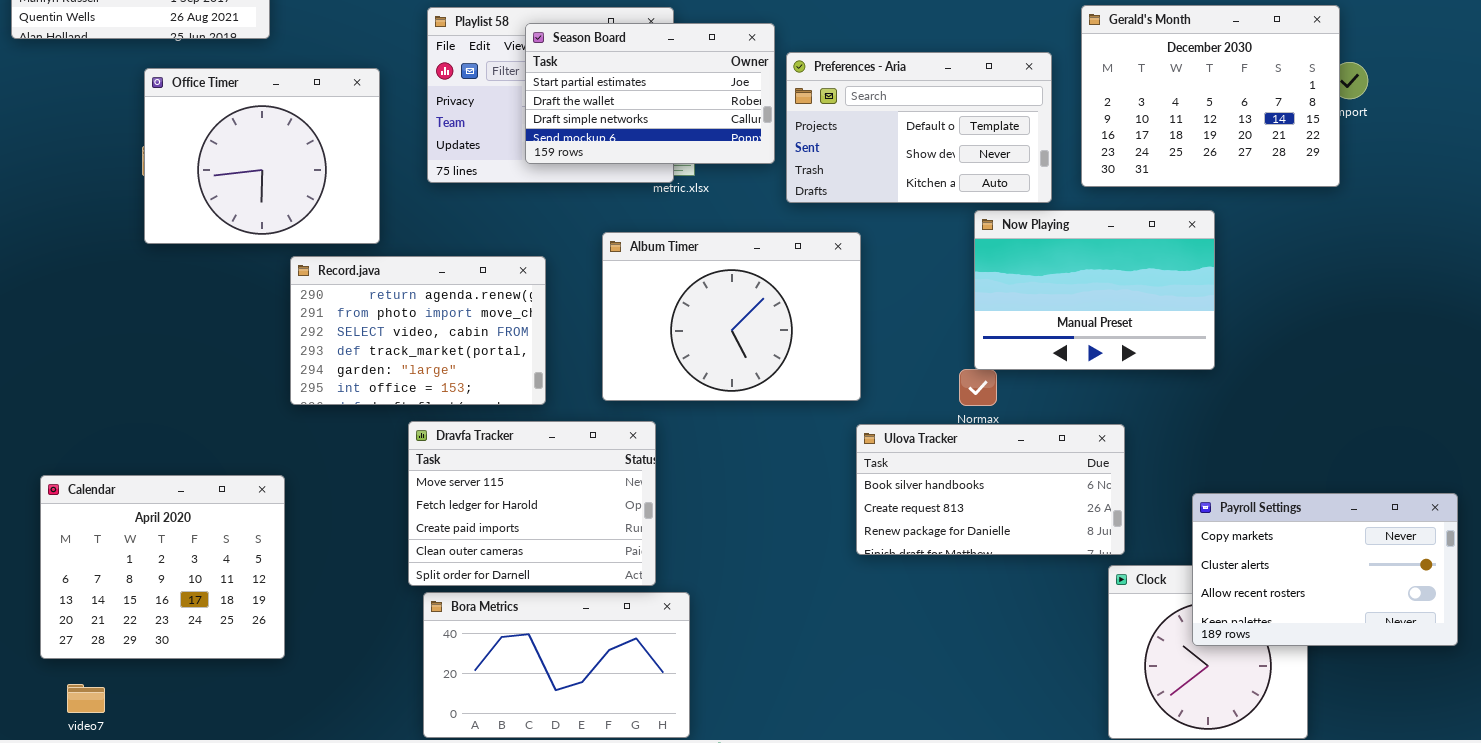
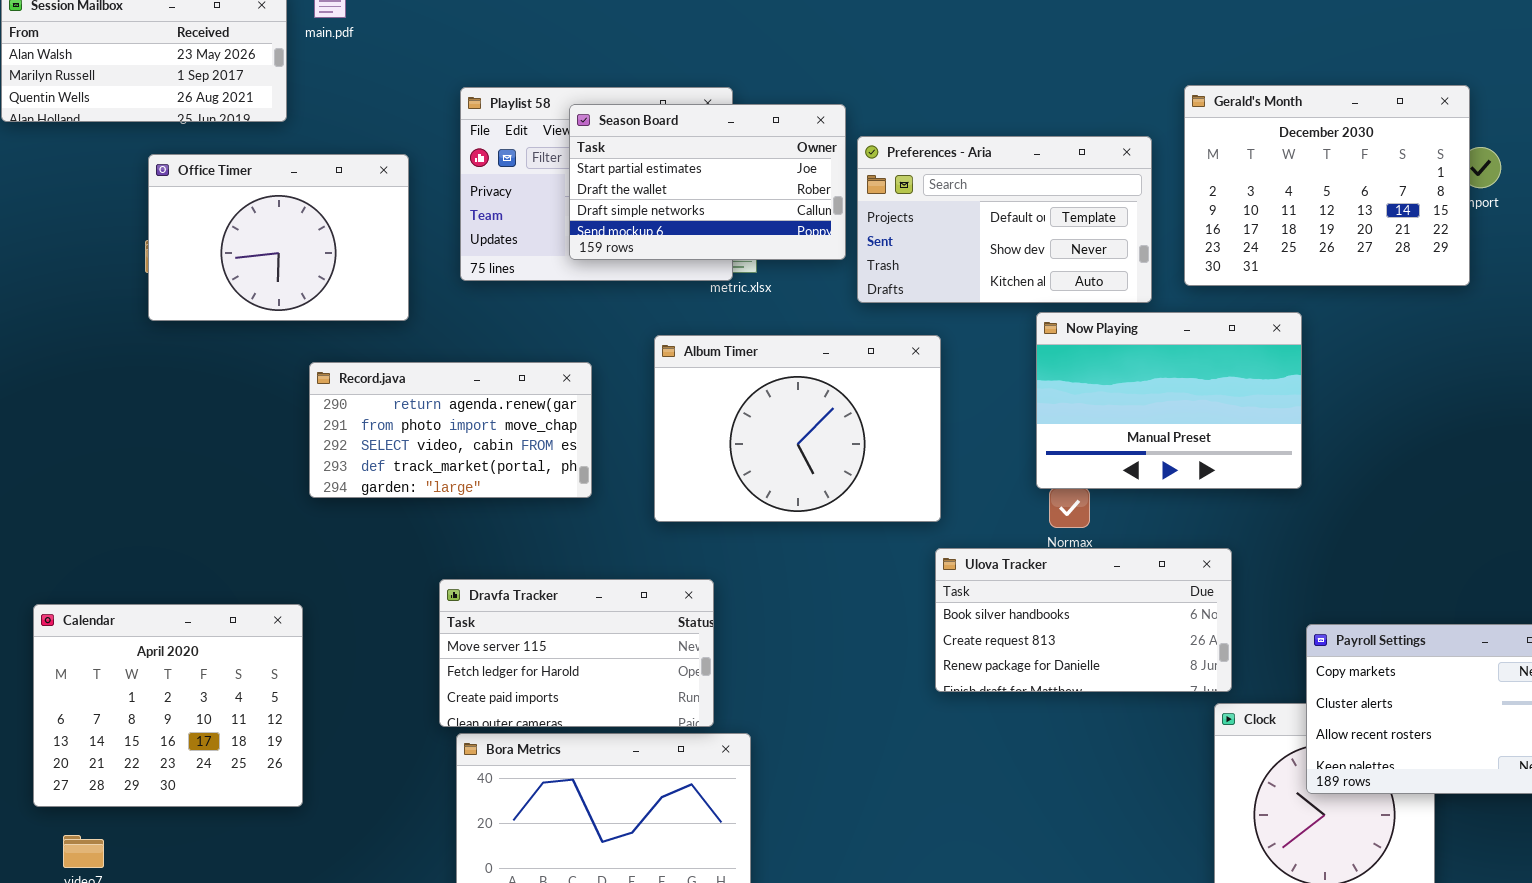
Office Timer: [144,68,380,244] -> [148,154,409,321], resized
Now Playing: [974,210,1215,370] -> [1036,312,1302,489], moved
Record.java: [290,256,546,405] -> [309,362,592,498], resized
Dravfa Tracker: [408,421,656,586] -> [439,579,714,727], resized

